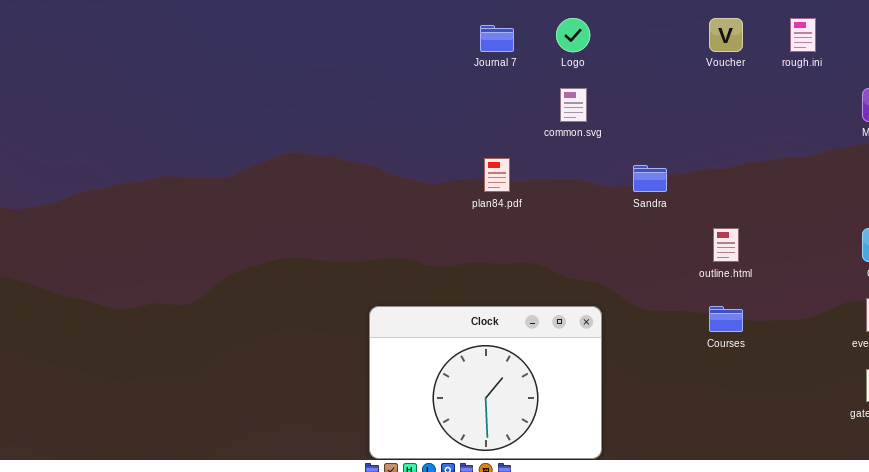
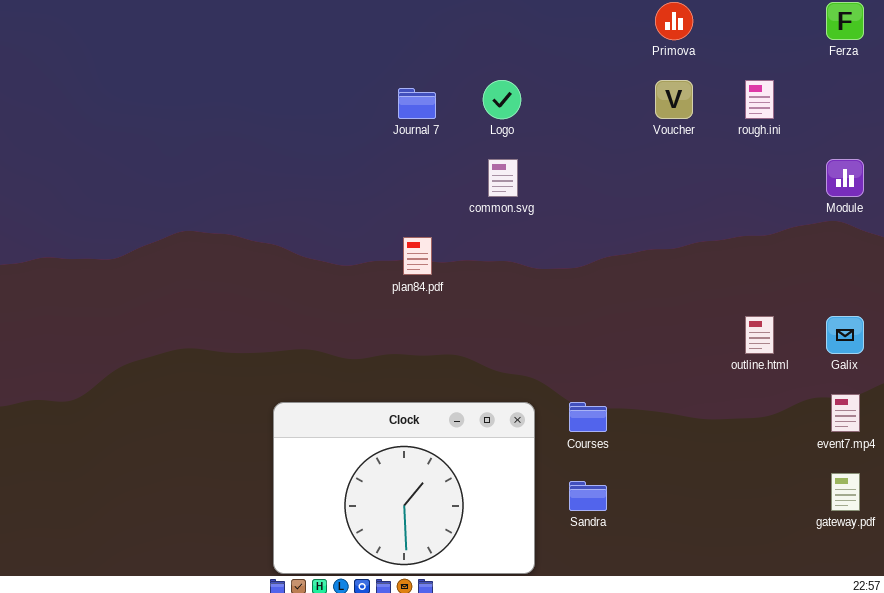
Sandra: [633,165,667,192] -> [569,481,607,511], moved
outline.html: [713,228,739,262] -> [745,316,774,354], moved
Courses: [709,306,743,332] -> [569,402,607,432], moved

